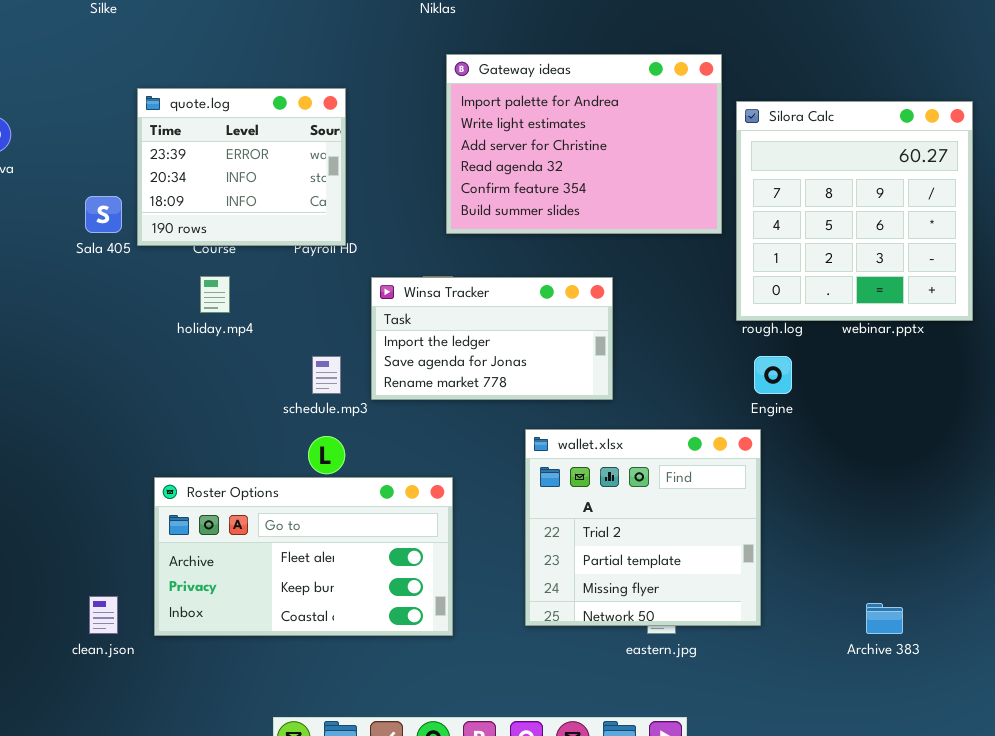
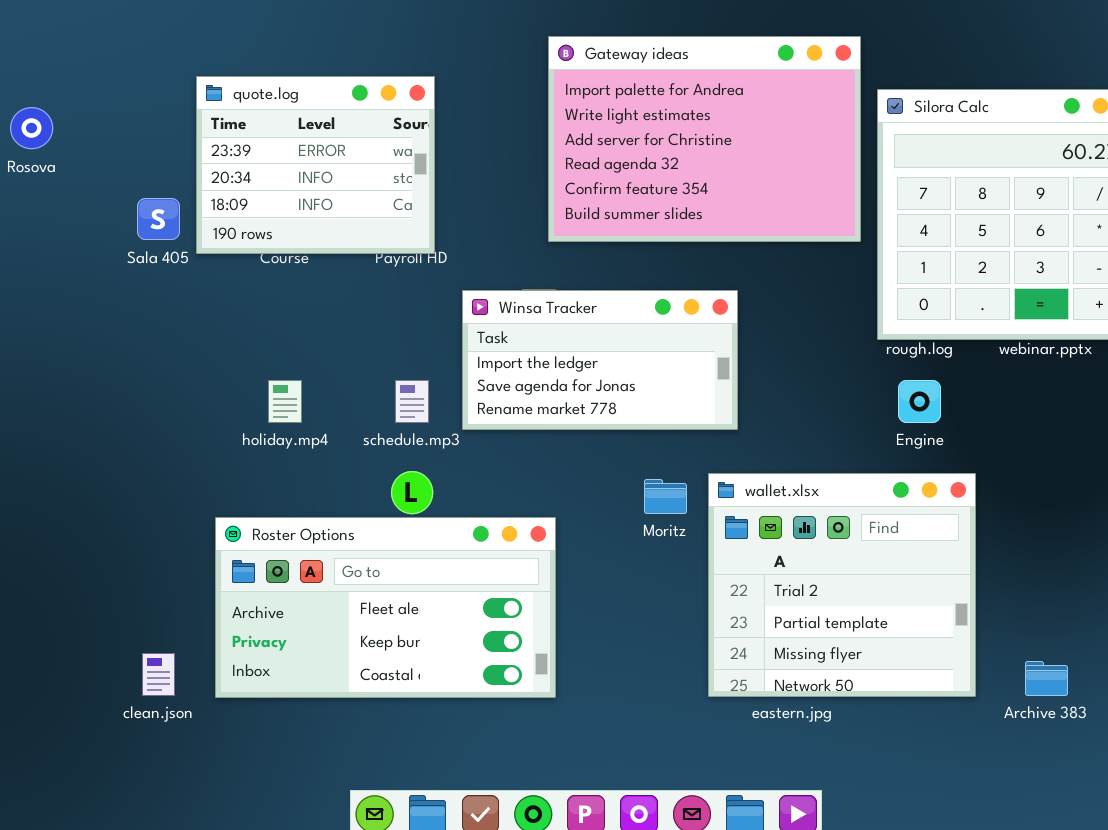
holiday.mp4: [200,276,230,313] -> [268,380,302,423], moved
wallet.xlsx: [525,429,761,626] -> [708,473,976,697], moved

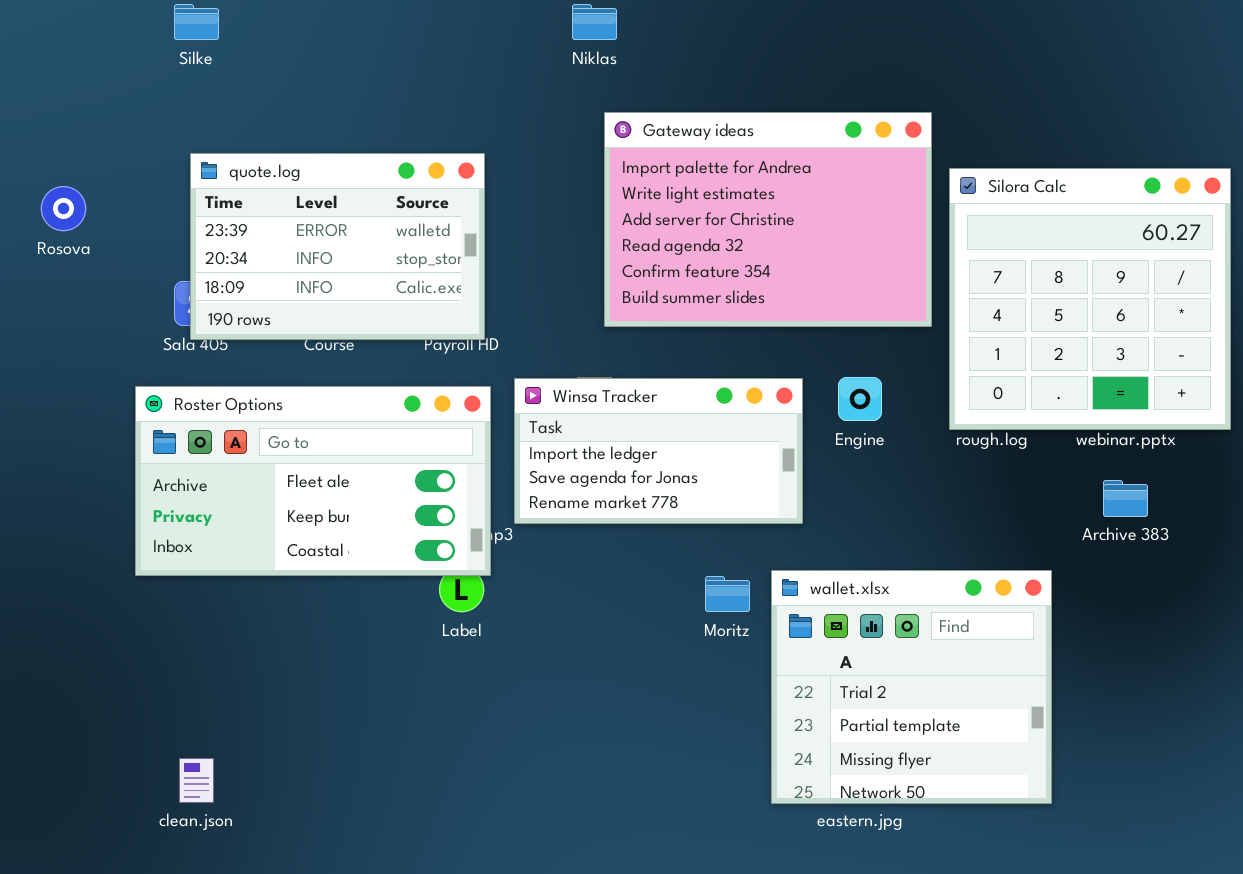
quote.log: [196,76,435,254] -> [190,153,485,340], resized
Engine: [898,380,941,423] -> [838,377,882,421], moved
Roster Options: [215,517,556,698] -> [135,386,491,576], moved
Archive 383: [1025,661,1068,696] -> [1103,480,1148,517], moved

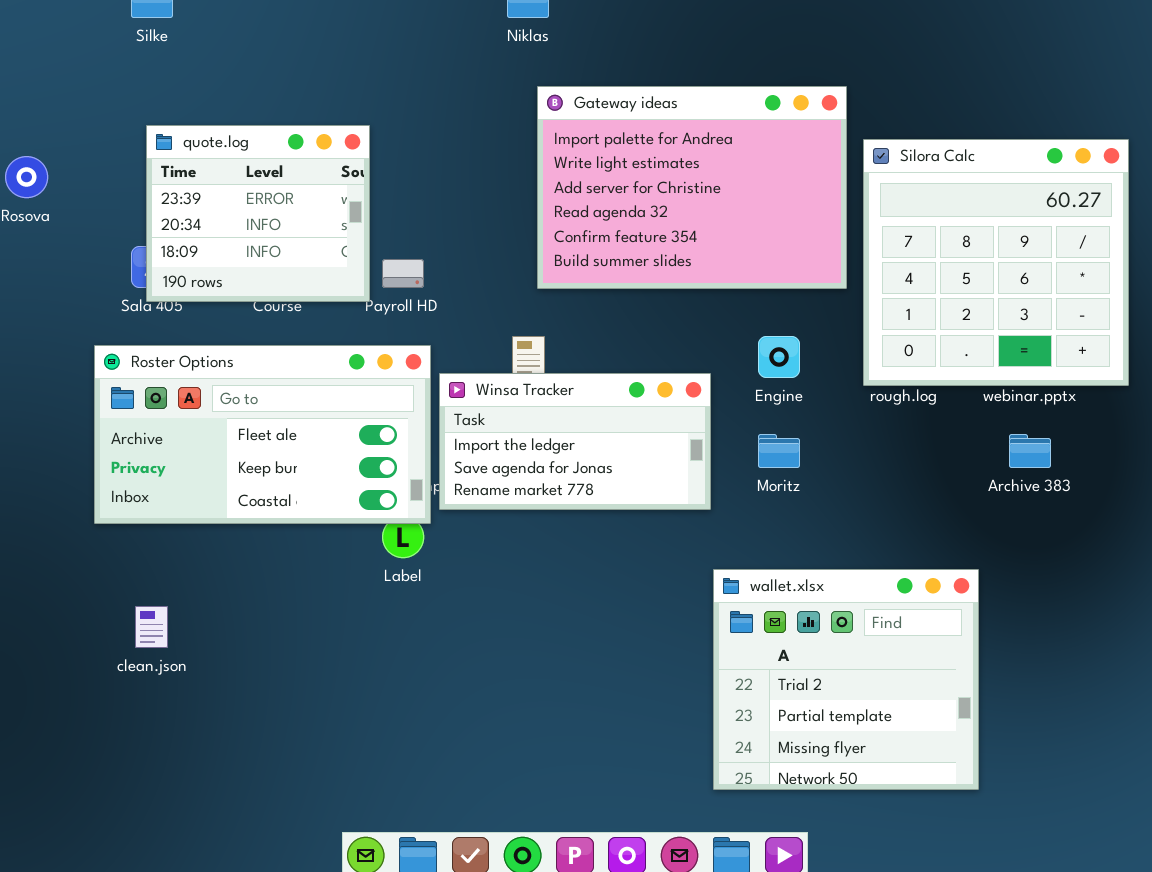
quote.log: [190,153,485,340] -> [146,125,370,302], resized
Winsa Tracker: [514,378,803,524] -> [439,373,711,510], moved
wallet.xlsx: [771,570,1052,804] -> [713,569,979,790], moved
Moritz: [705,576,750,612] -> [758,434,800,468], moved
clean.json: [179,758,214,803] -> [135,606,168,648], moved

